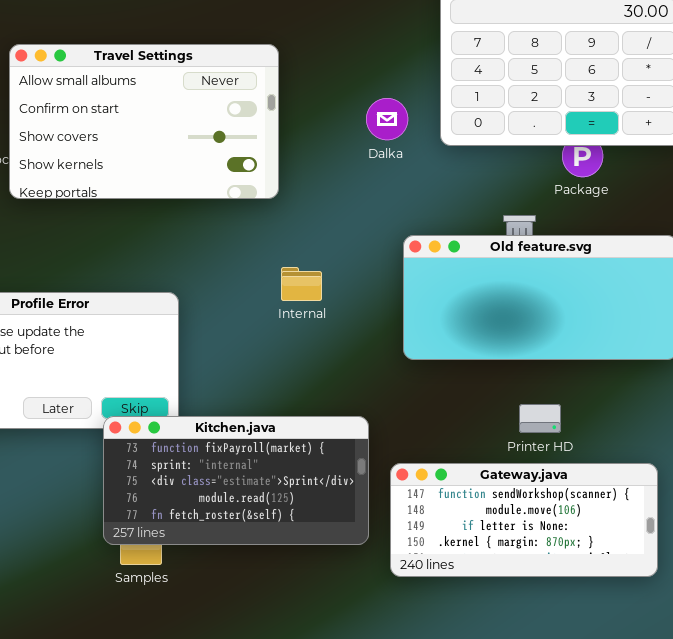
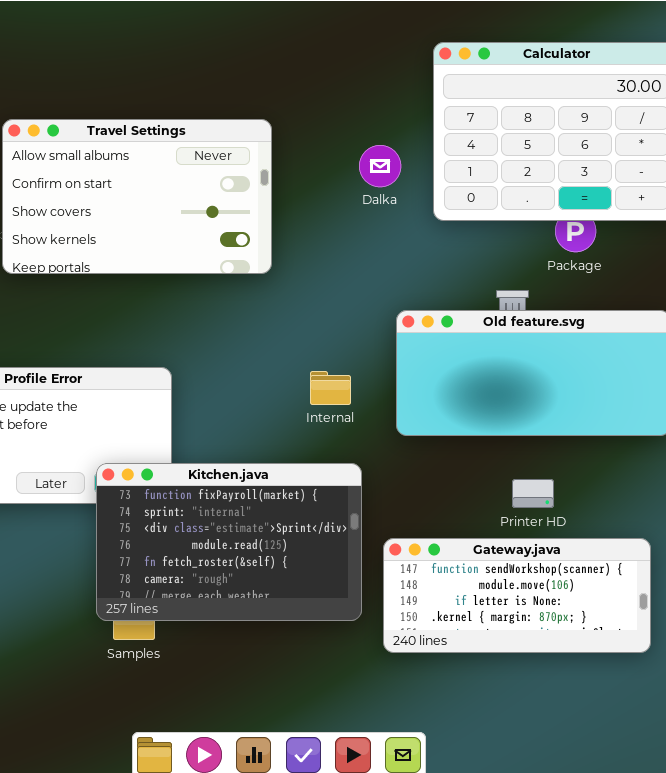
Dalka: [366,98,408,140] -> [359,145,401,187], moved
Internal: [281,267,322,301] -> [310,371,351,405], moved
Kitchen.java: [103,416,369,545] -> [96,463,362,621], resized

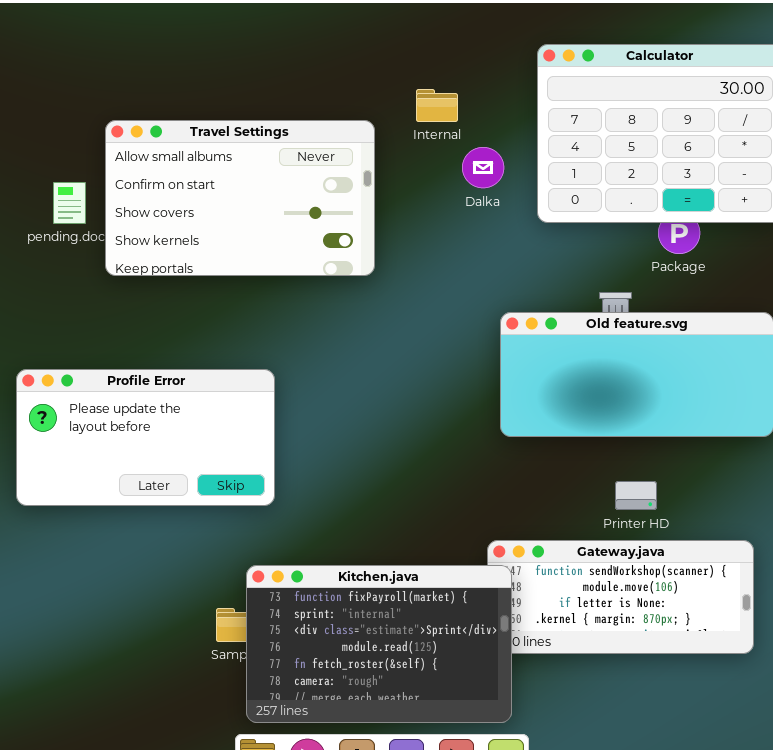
Internal: [310,371,351,405] -> [416,89,458,122], moved
Kitchen.java: [96,463,362,621] -> [246,565,512,723], moved

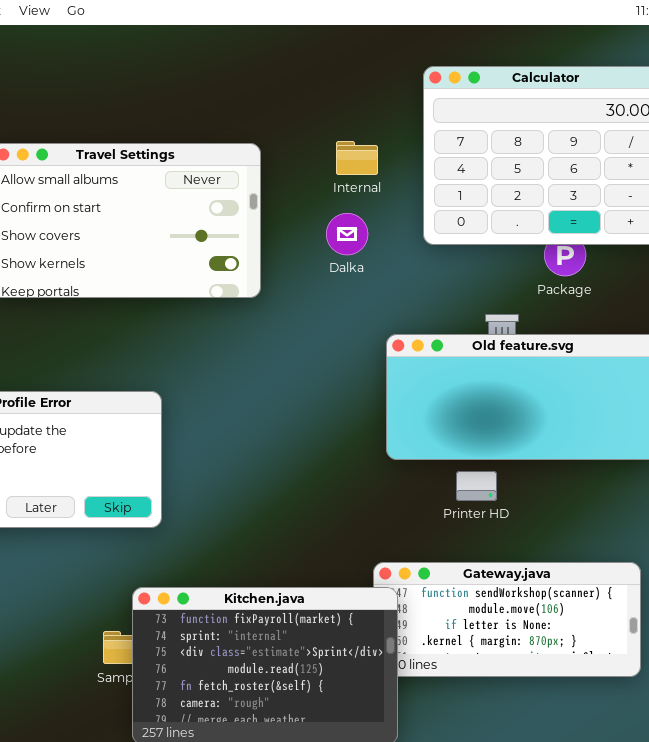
Internal: [416,89,458,122] -> [336,141,378,175], moved
Dalka: [462,147,504,188] -> [326,213,368,255], moved
Printer HD: [615,481,657,510] -> [456,471,497,501], moved

